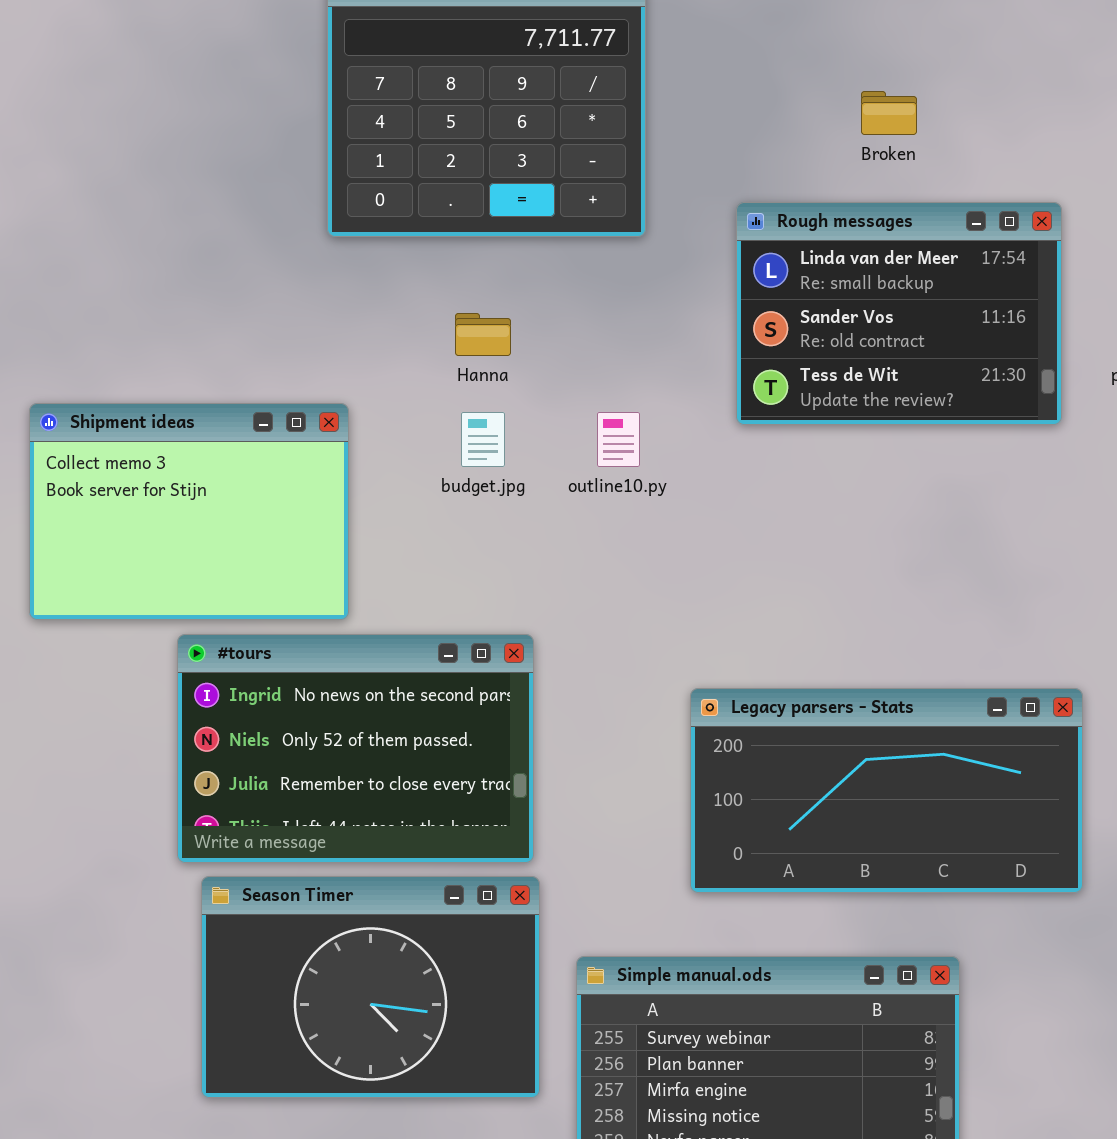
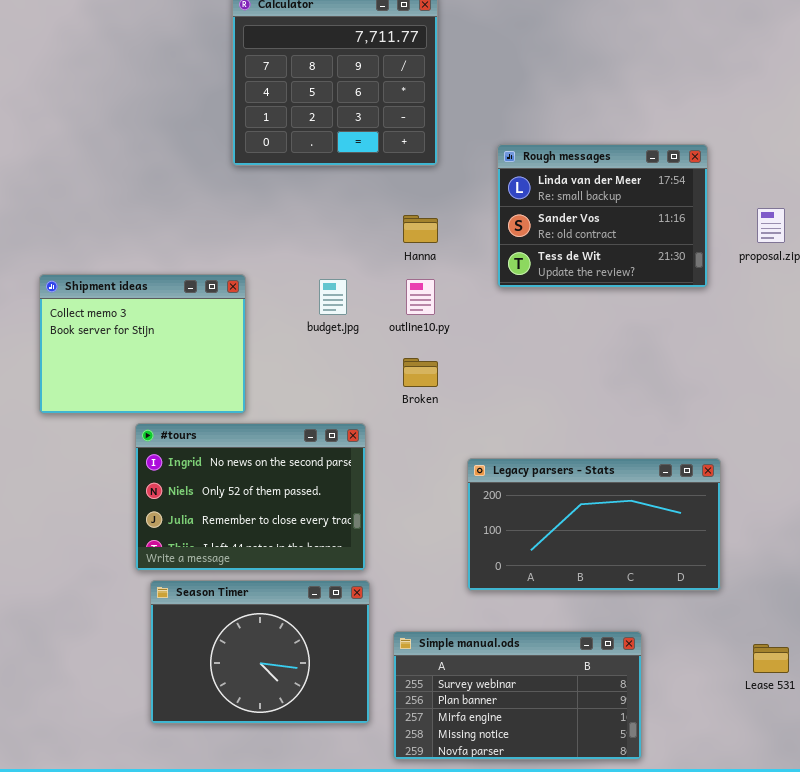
Broken: [861,91,917,135] -> [403,358,438,387], moved
Hanna: [455,313,511,356] -> [403,215,438,243], moved

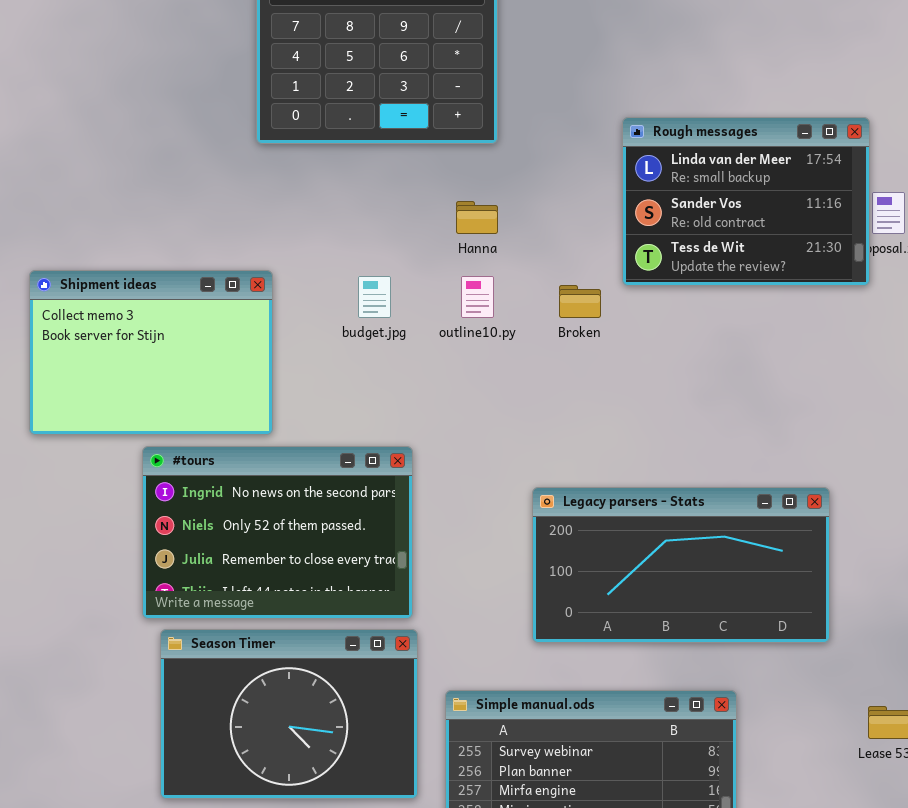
Rough messages: [497,144,708,288] -> [622,117,870,286], moved
Broken: [403,358,438,387] -> [559,285,601,318], moved

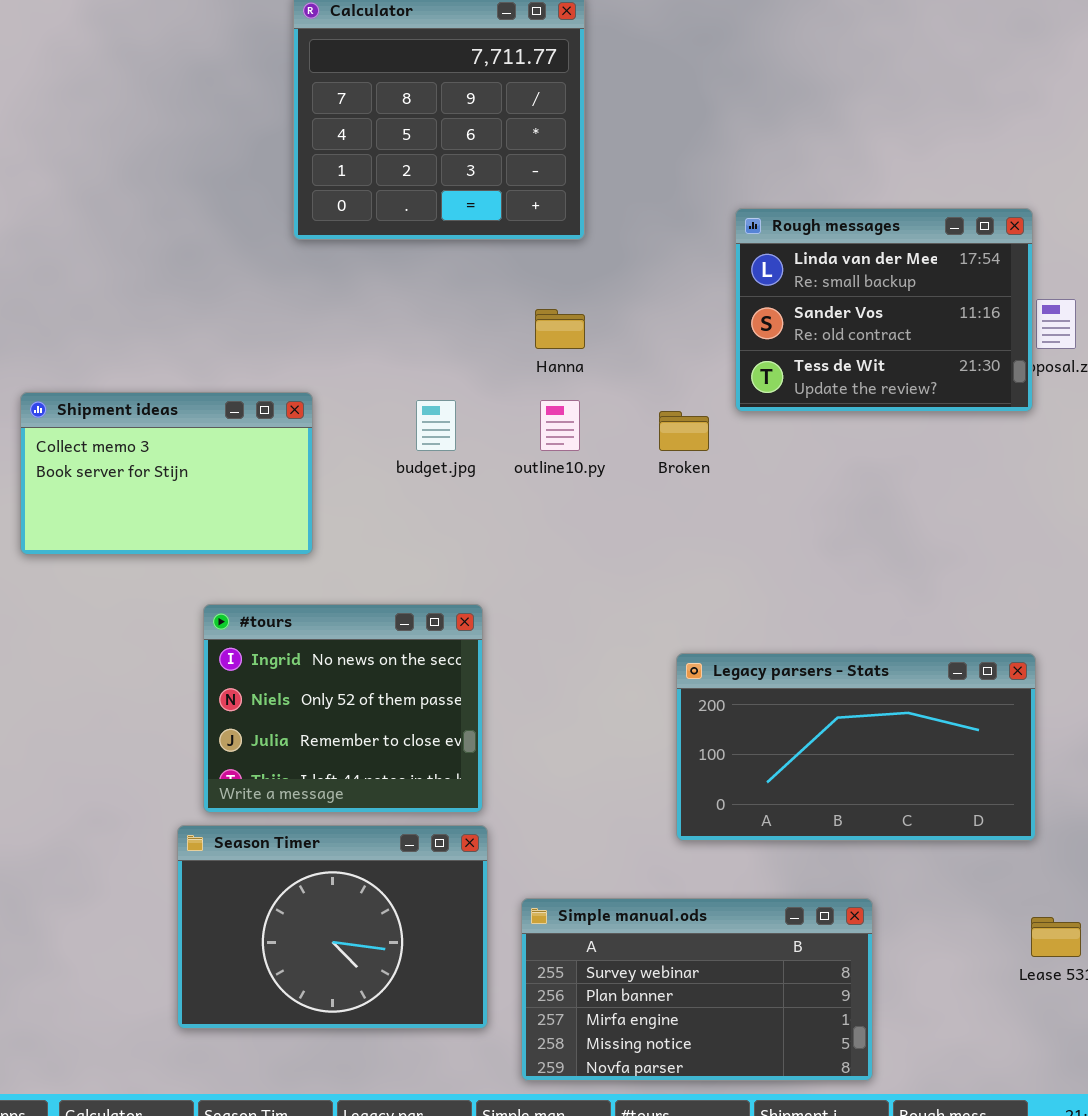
Shipment ideas: [29,270,273,435] -> [20,392,313,555], resized
#tours: [142,446,413,619] -> [203,604,483,813], resized
Legacy parsers - Stats: [532,487,830,643] -> [676,653,1036,841], moved

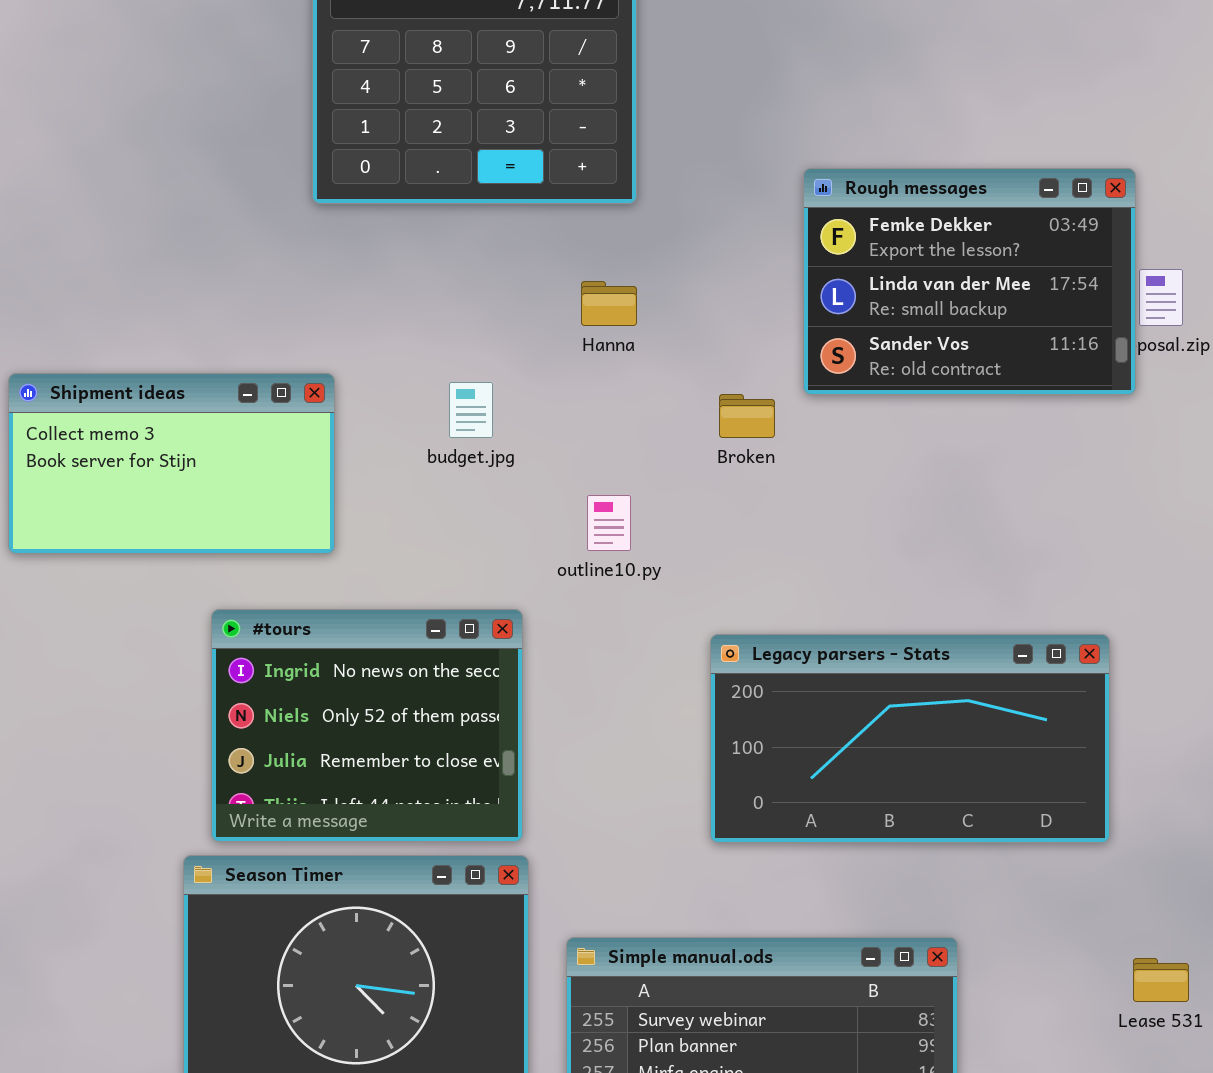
Rough messages: [735,208,1033,412] -> [803,168,1136,395], scrolled up 1 row
outline10.py: [540,400,580,451] -> [587,495,631,551], moved
Legacy parsers - Stats: [676,653,1036,841] -> [710,634,1110,843], moved

